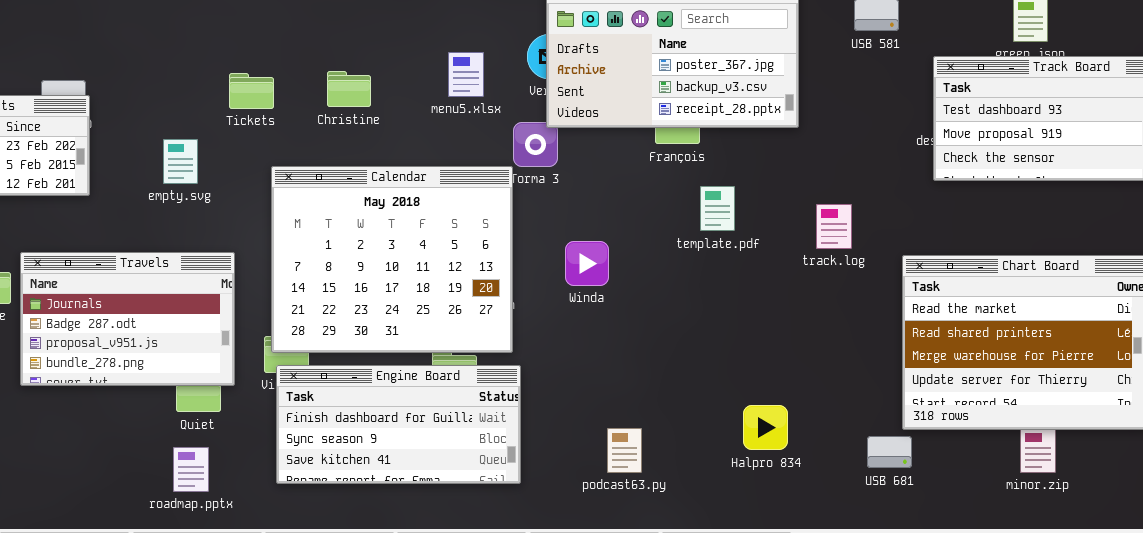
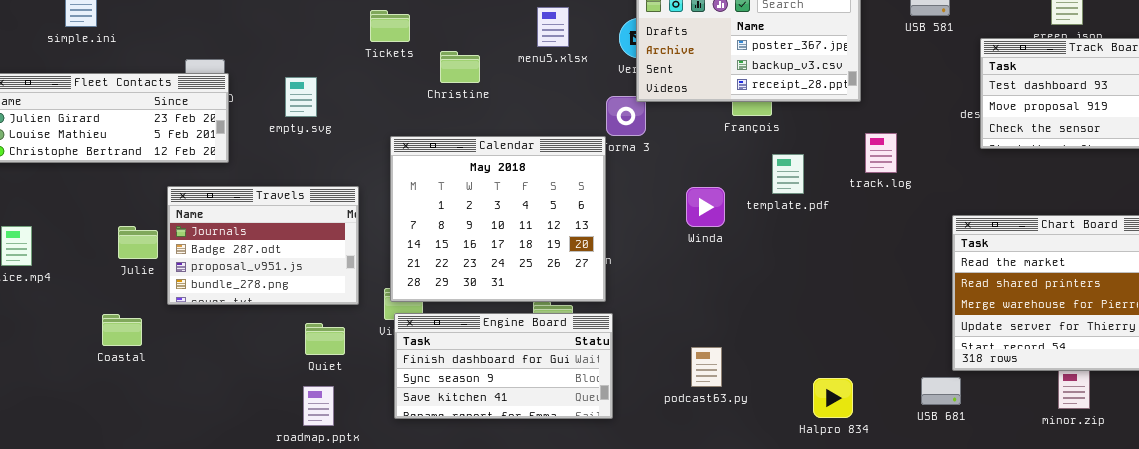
menu5.xlsx: [448,52,484,97] -> [537,7,569,47], moved
Tickets: [229,73,274,109] -> [370,10,410,42], moved
empty.svg: [163,139,198,184] -> [285,77,317,117], moved
track.log: [816,204,852,249] -> [865,133,897,173], moved
Winda: [565,241,609,286] -> [686,187,725,227], moved
Travels: [20,252,235,386] -> [167,186,359,305], moved
Halpro 834: [743,405,788,450] -> [813,378,853,418], moved
podcast63.py: [607,428,642,473] -> [691,347,722,387], moved

